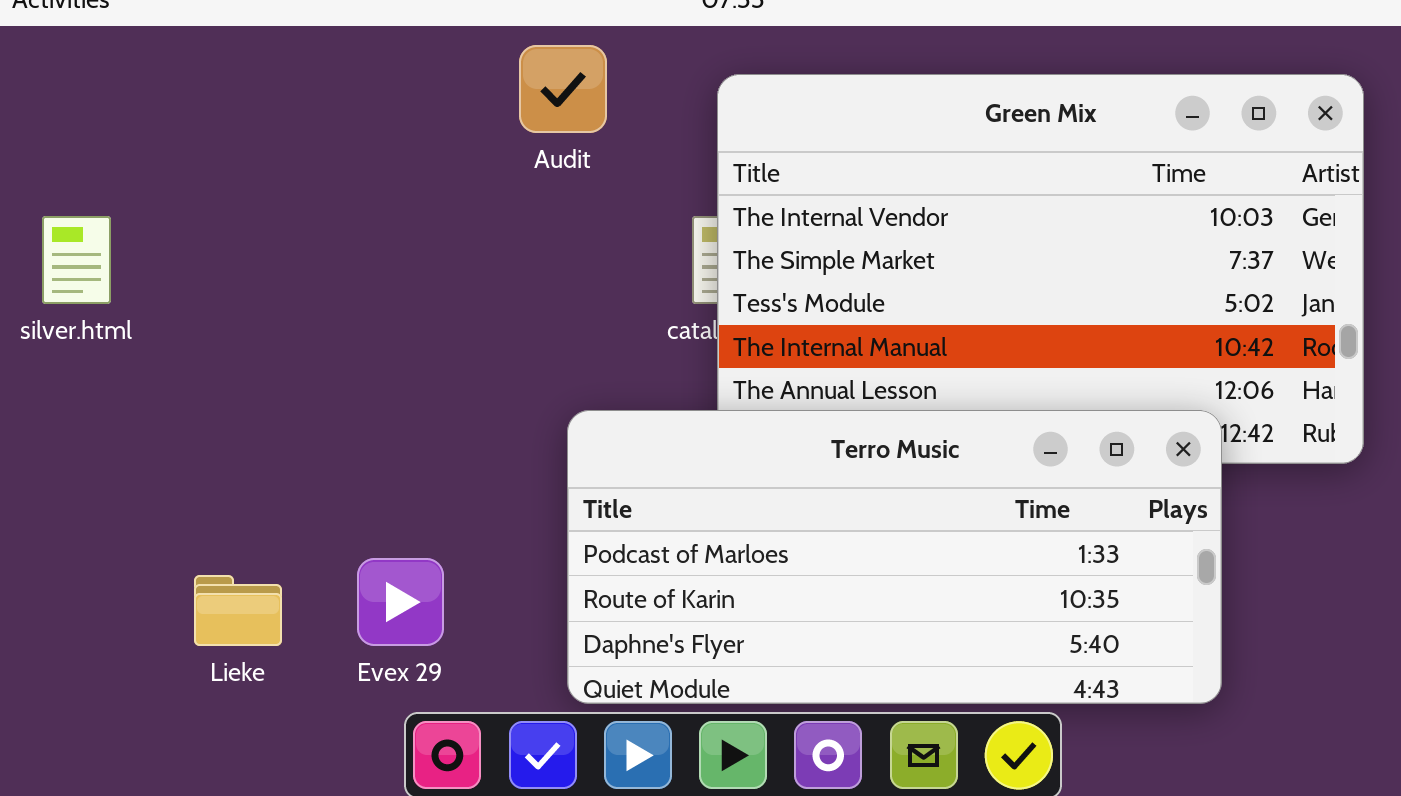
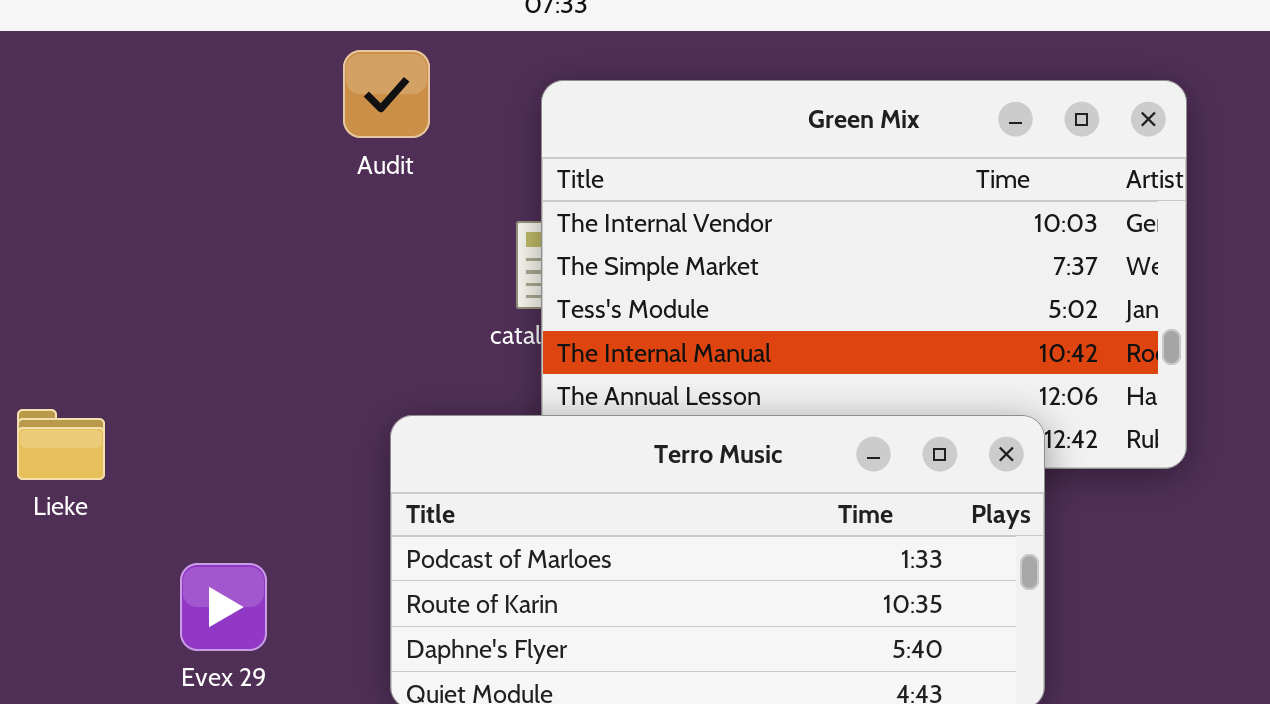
Lieke: [194,575,282,646] -> [17,409,105,480], moved

